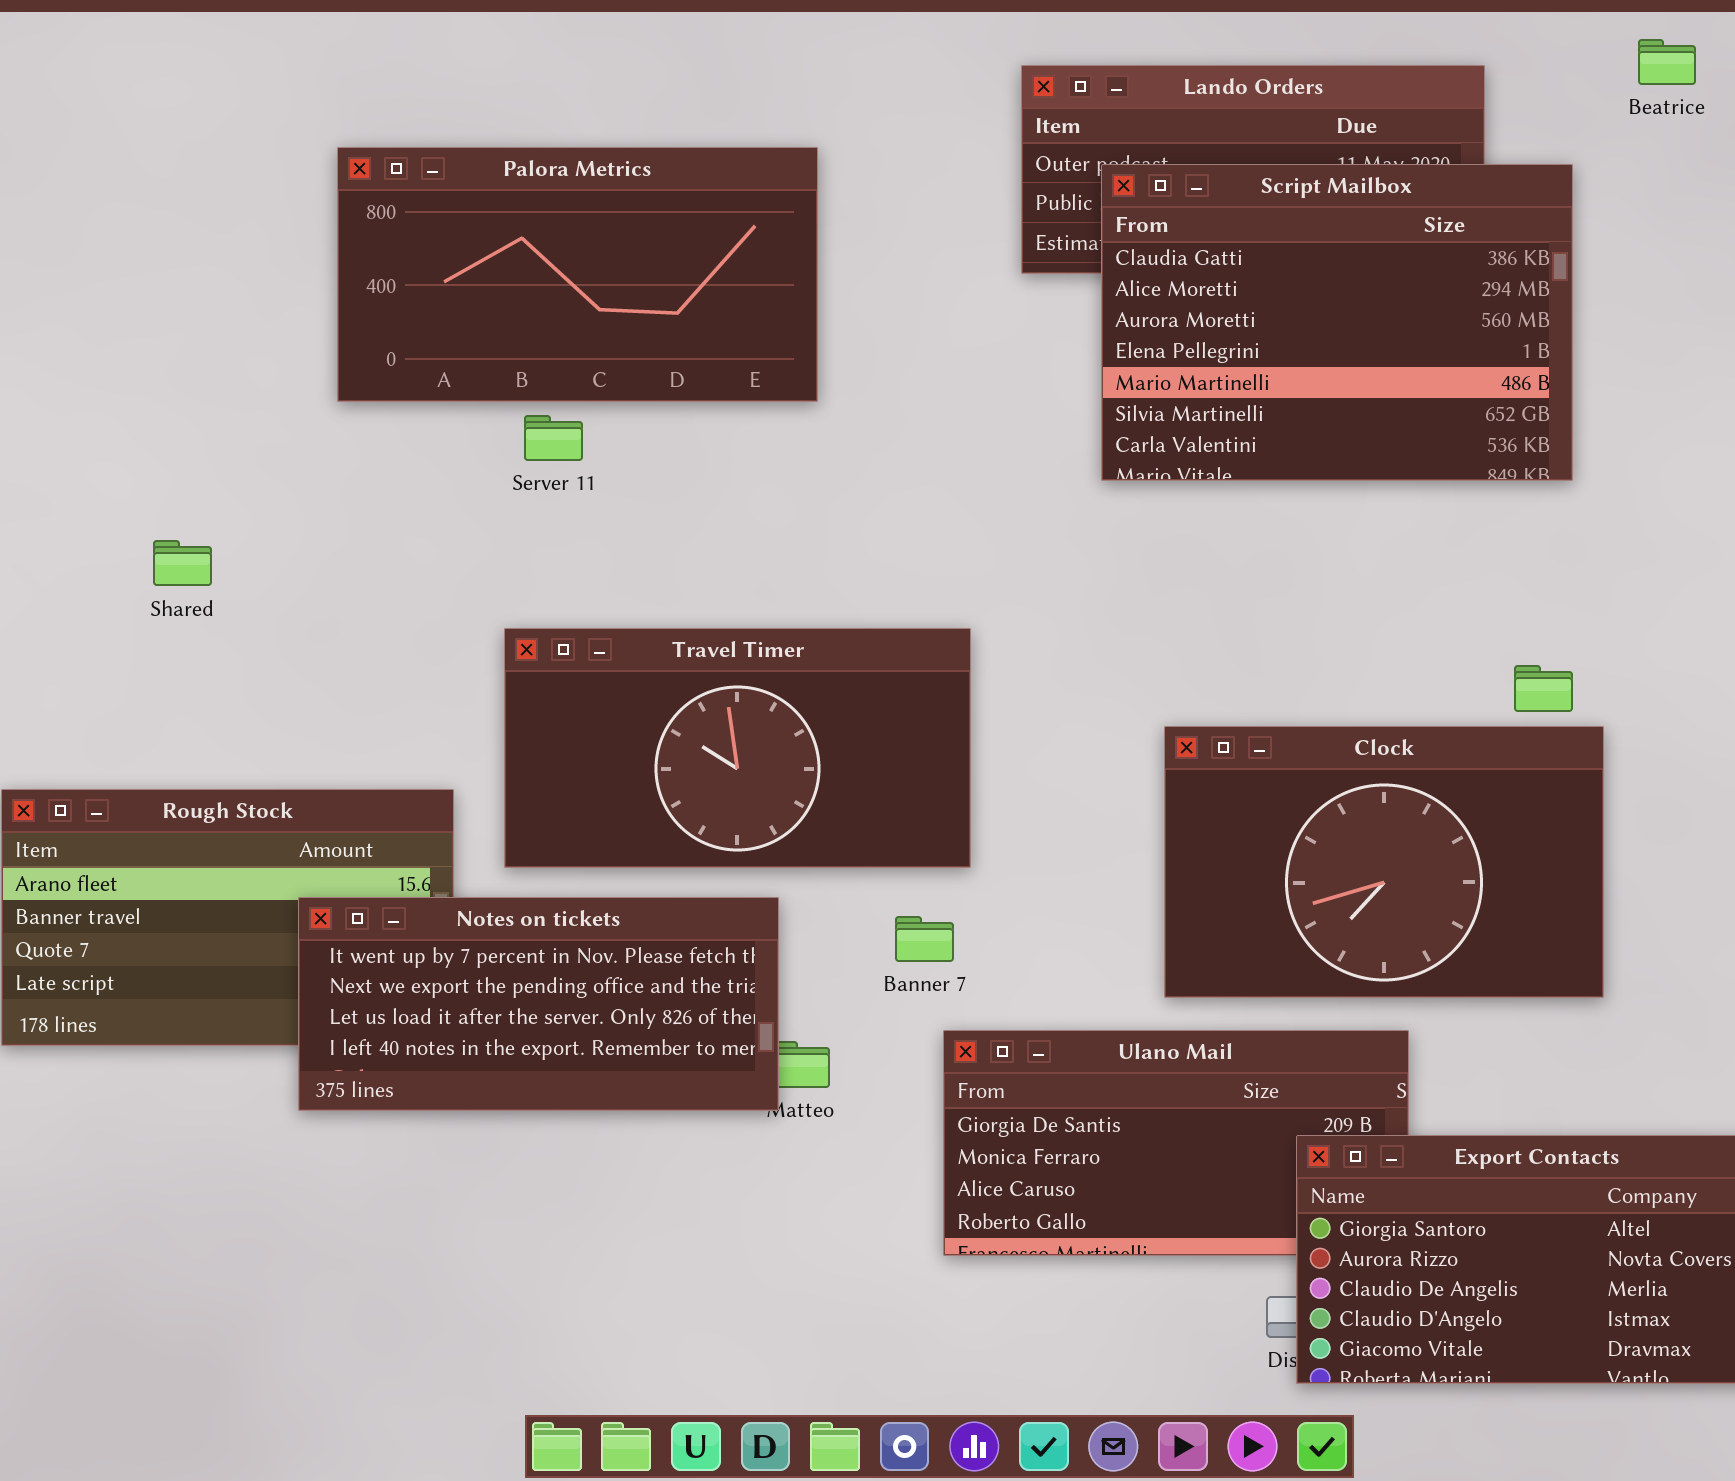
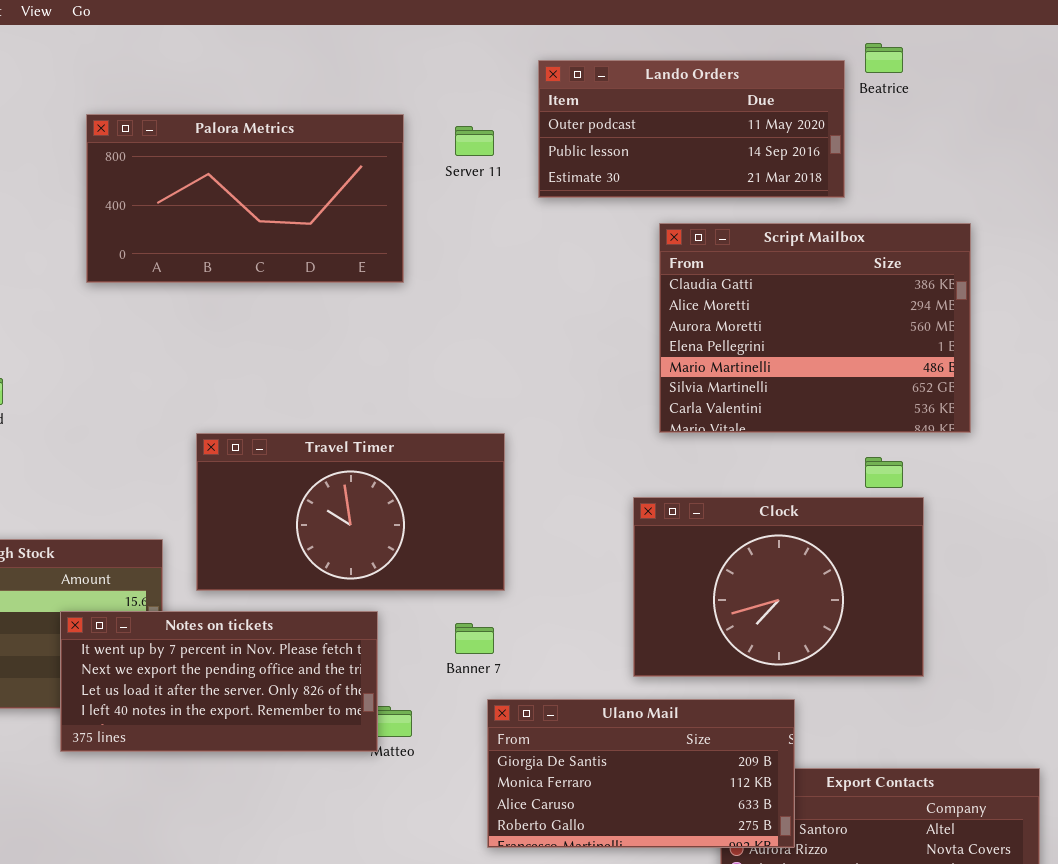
Beatrice: [1638,39,1696,85] -> [865,43,903,73], moved
Script Mailbox: [1101,164,1573,481] -> [659,223,971,433], moved
Server 11: [524,415,583,461] -> [455,126,494,156], moved
Ulano Mail: [943,1030,1409,1256] -> [487,699,795,848], raised

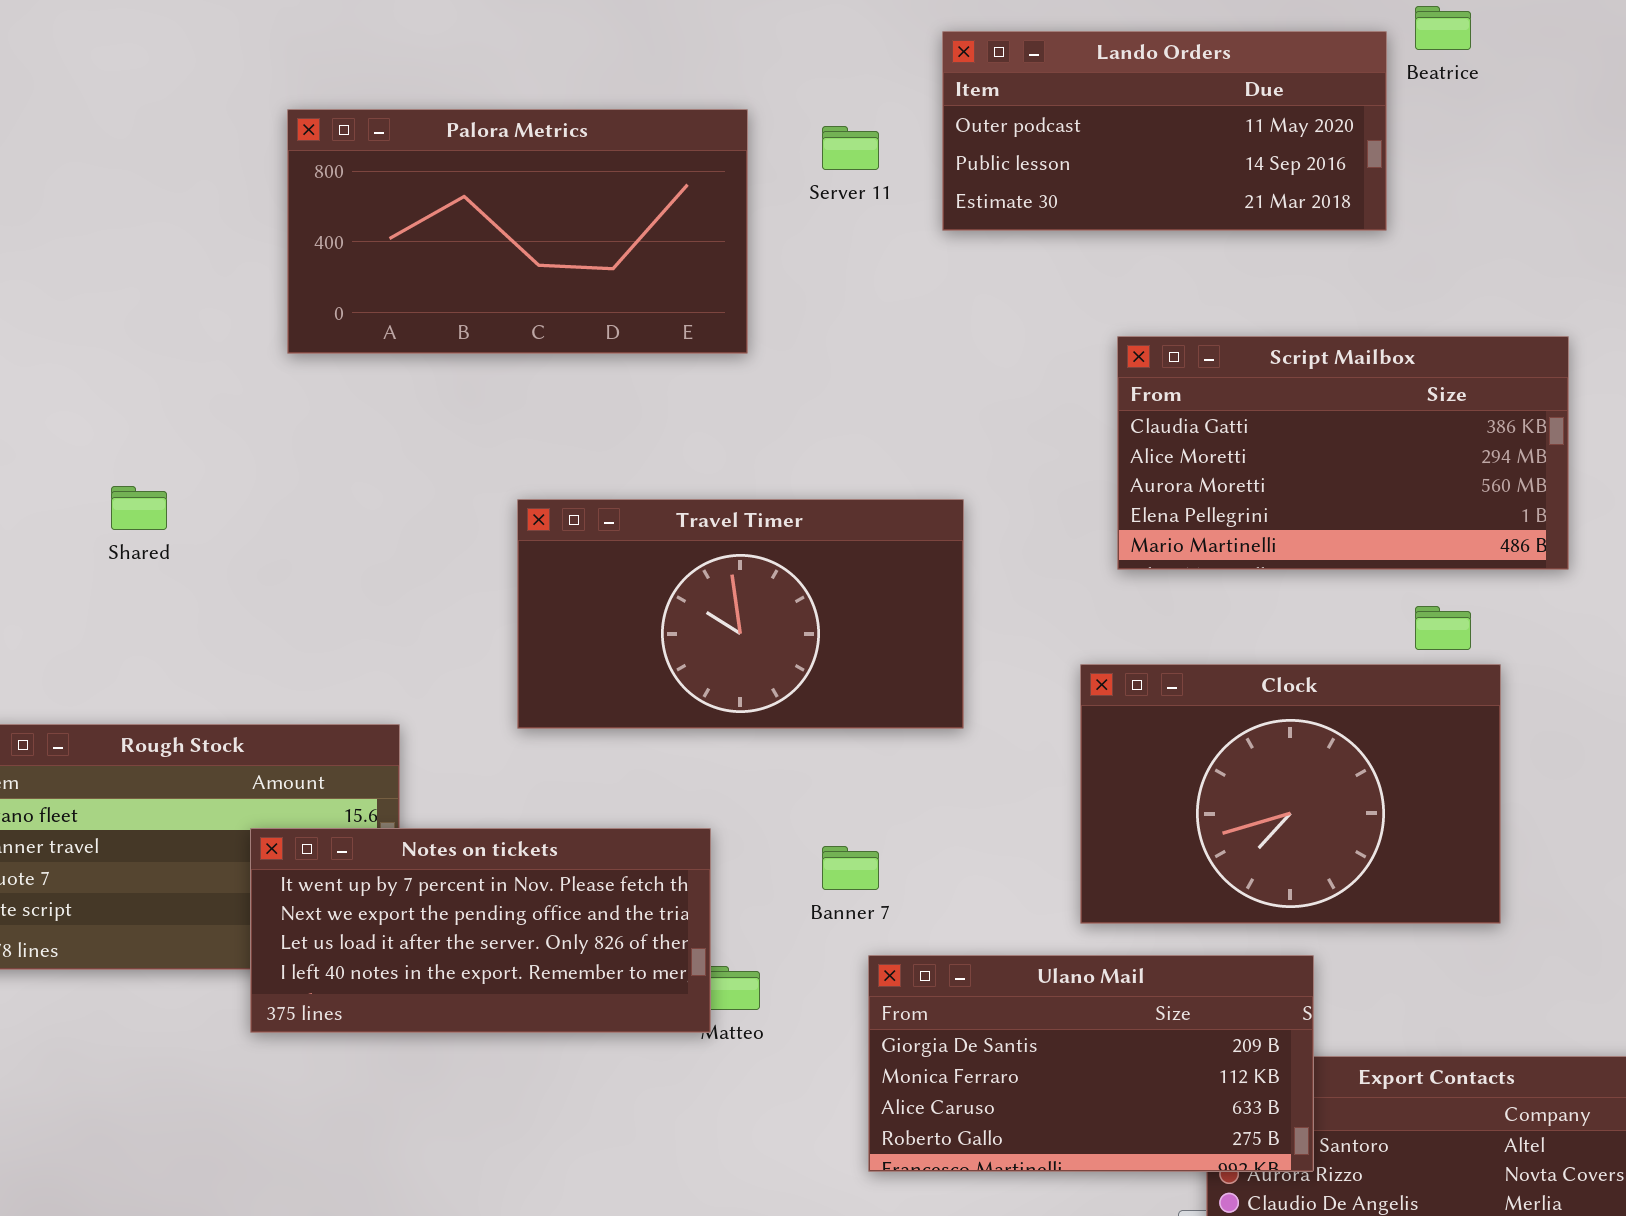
Script Mailbox: [659,223,971,433] -> [1117,336,1569,570], resized
Travel Timer: [196,433,505,591] -> [517,499,964,729], moved

